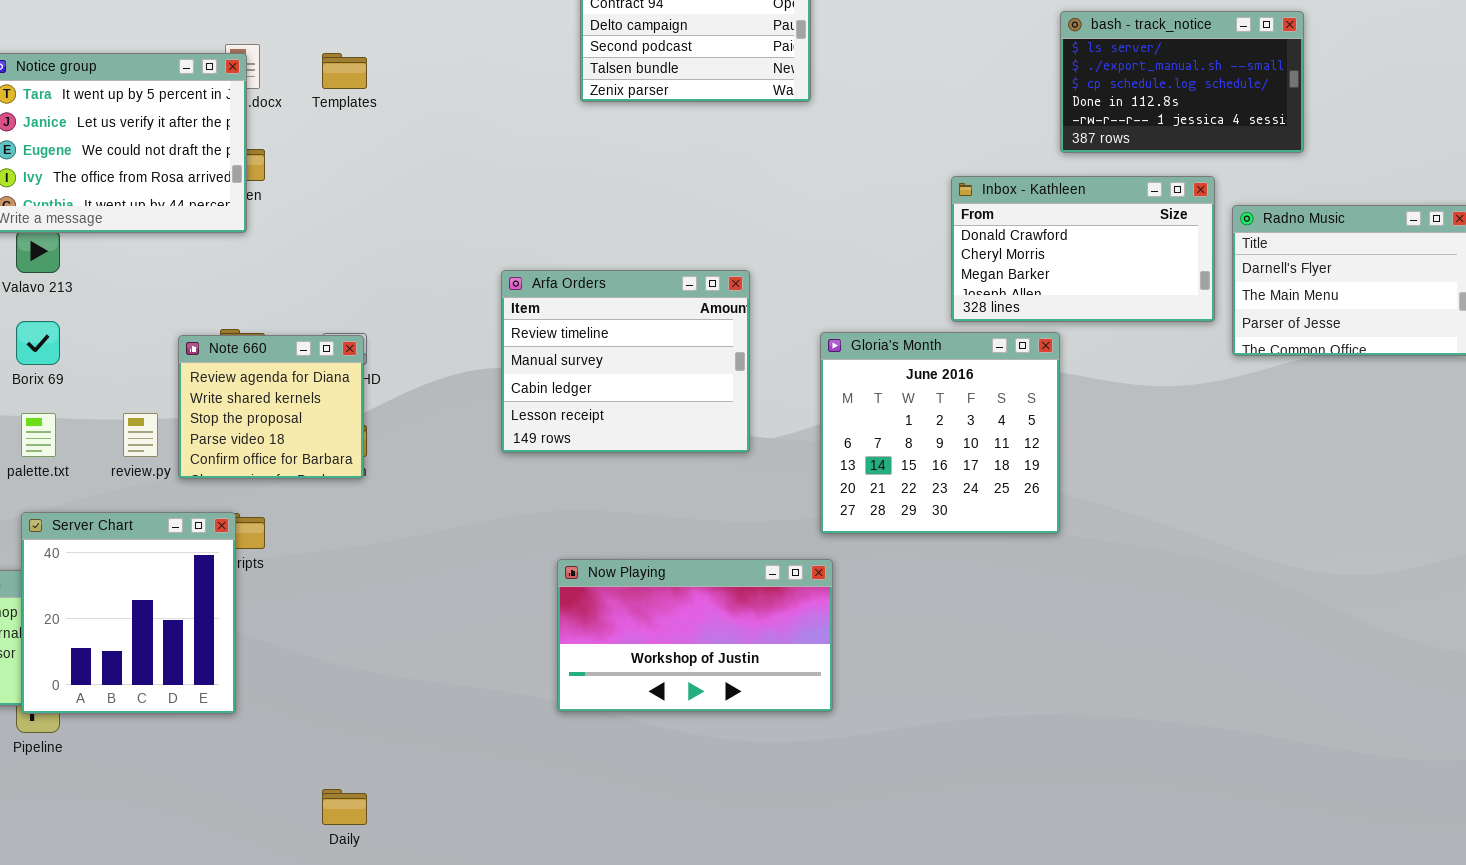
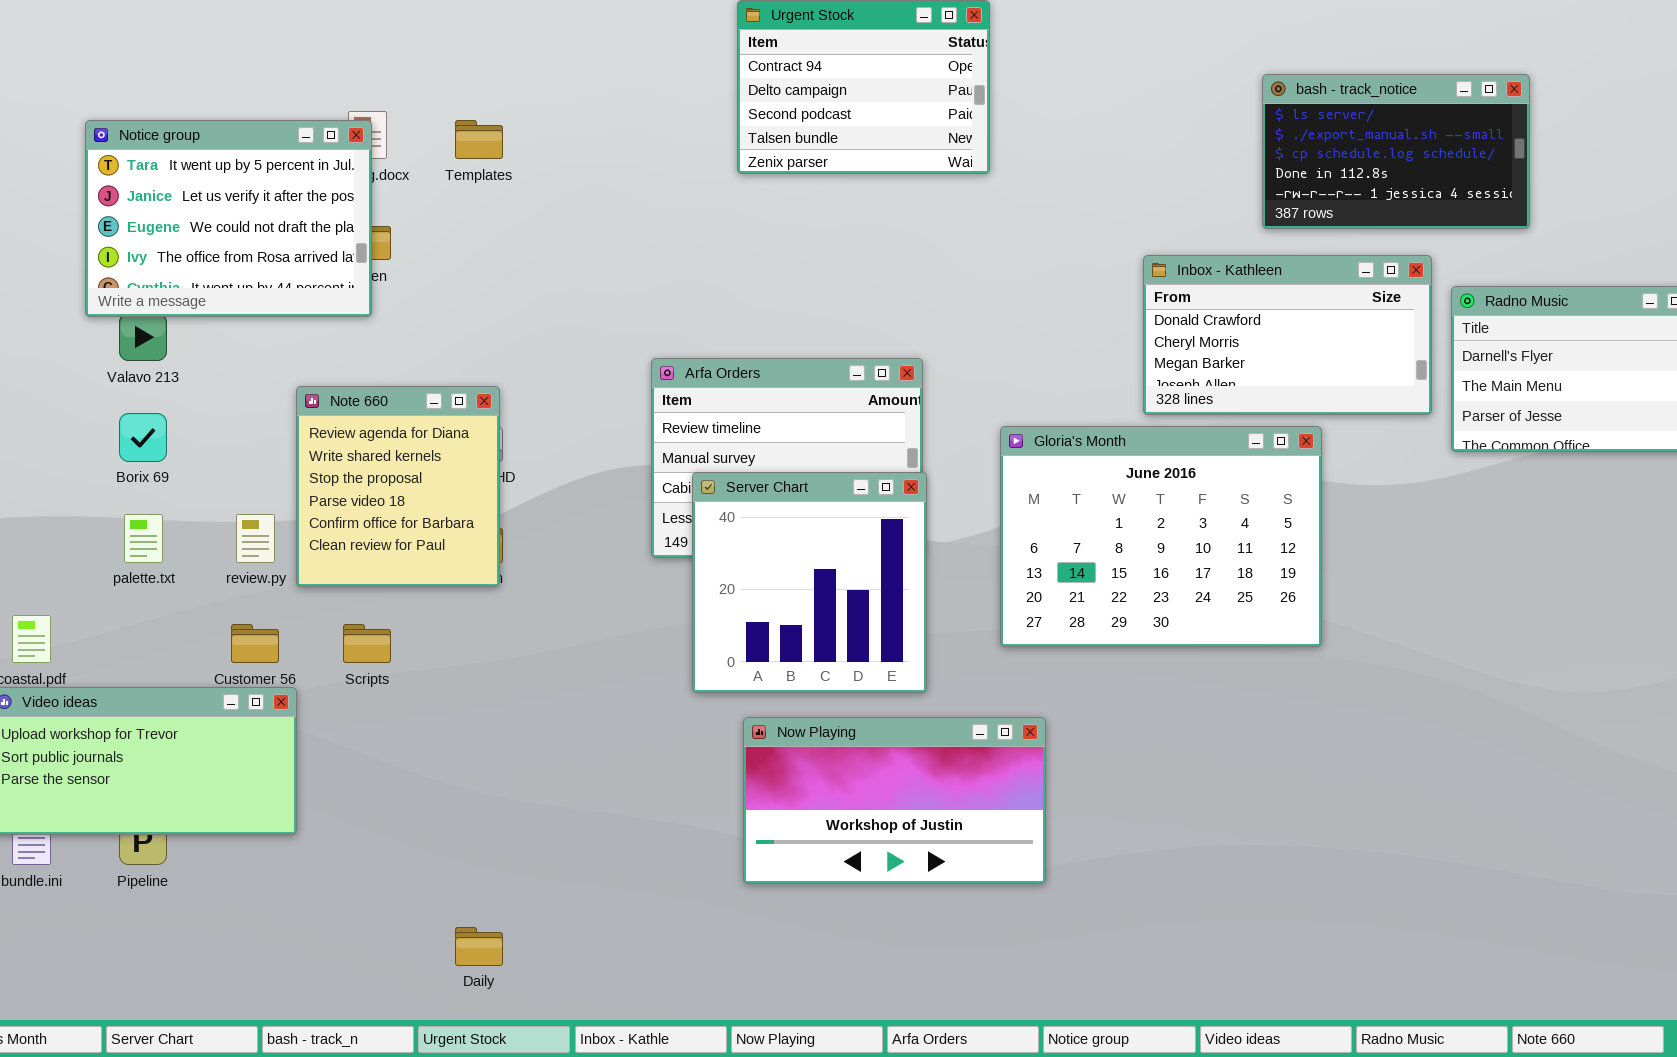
Gloria's Month: [820,332,1060,534] -> [1000,426,1322,647], resized
Note 660: [178,335,364,479] -> [296,386,500,587], resized
Server Chart: [21,512,236,714] -> [692,472,927,693], moved
Now Playing: [557,559,833,712] -> [743,717,1046,884], moved

